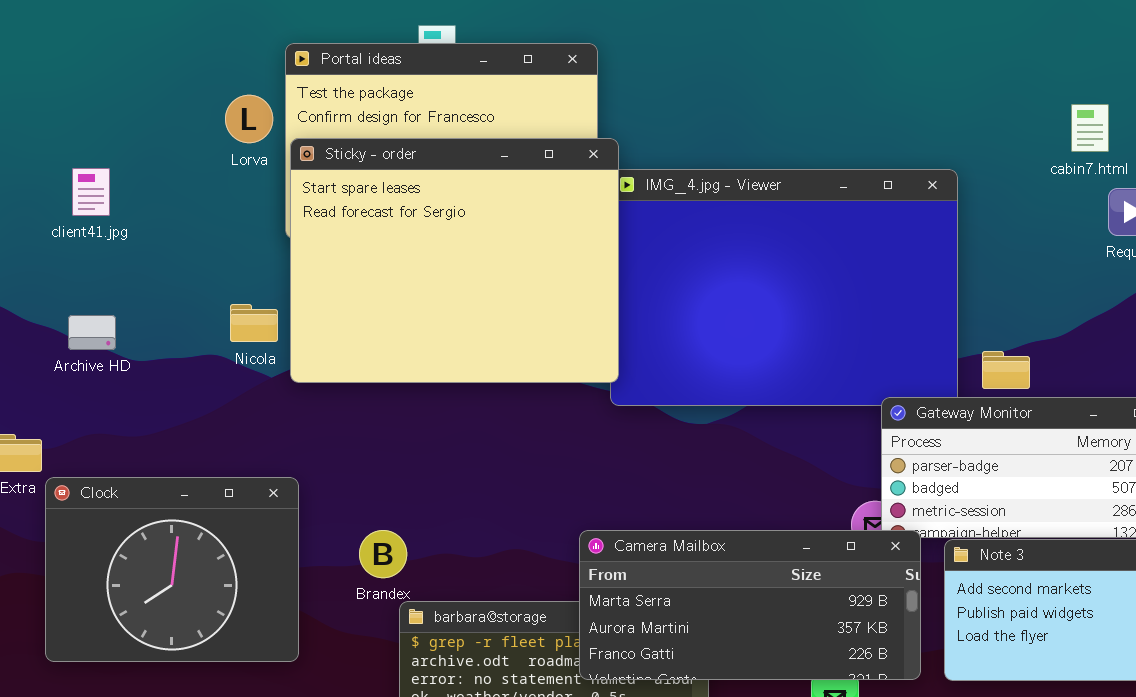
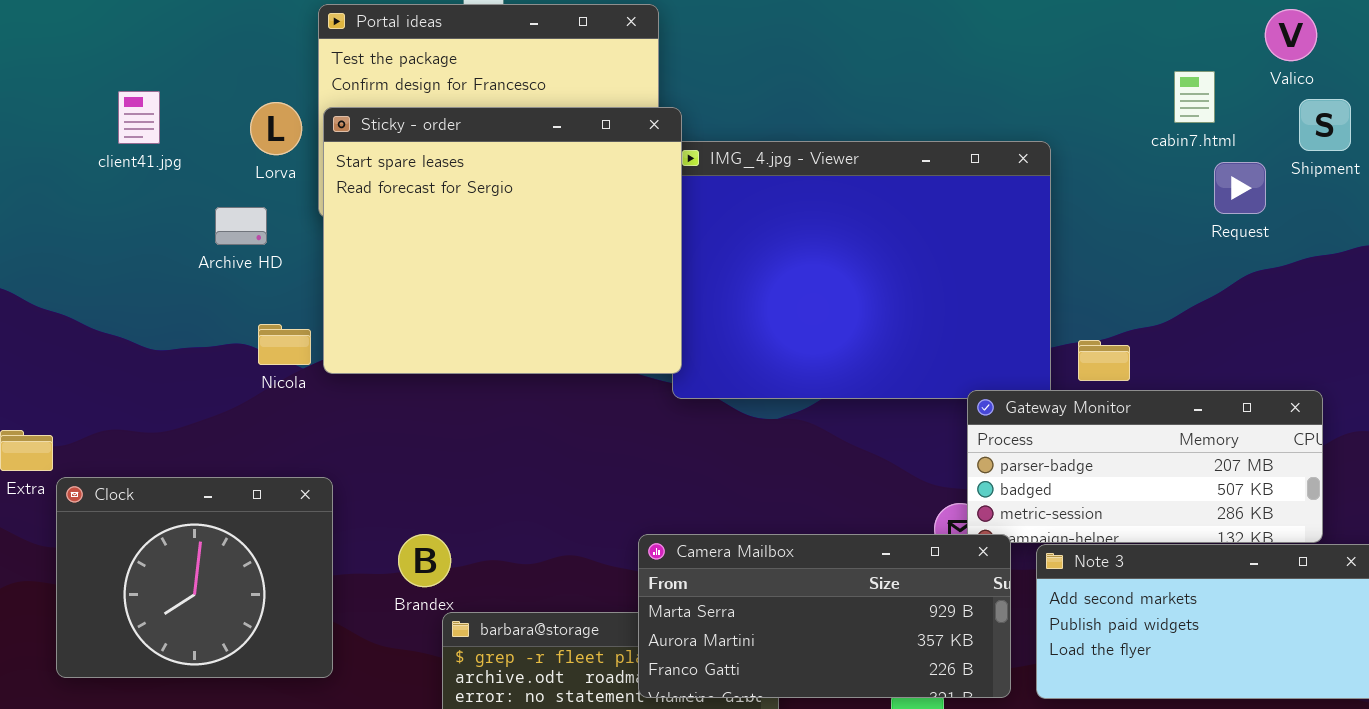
Lorva: [225,95,273,143] -> [250,102,302,155], moved
client41.jpg: [72,168,110,216] -> [118,91,160,144], moved
Nicola: [230,304,278,342] -> [258,324,311,365], moved
Archive HD: [68,315,116,350] -> [215,207,267,245], moved

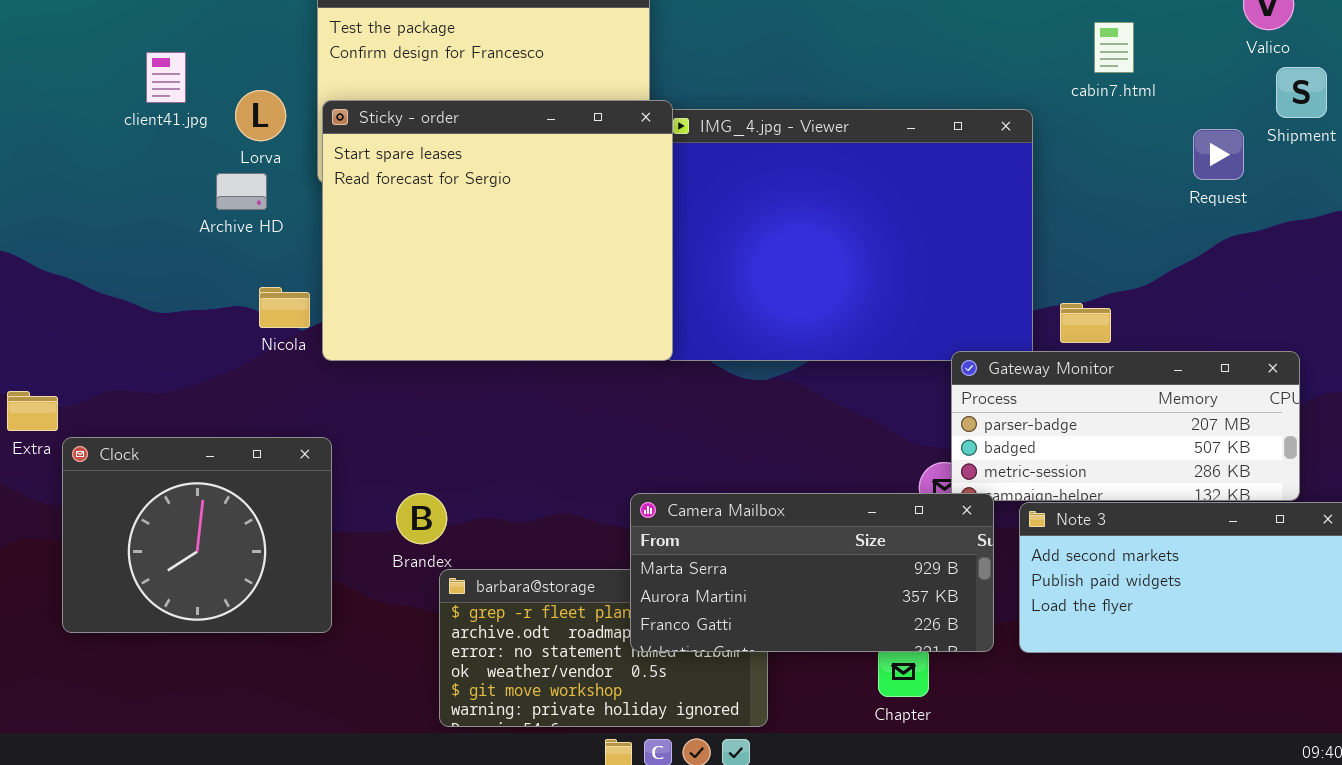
cabin7.html: [1174,71,1215,123] -> [1094,22,1134,73], moved
client41.jpg: [118,91,160,144] -> [146,52,186,103], moved
Lorva: [250,102,302,155] -> [235,90,286,141], moved
Sticky - order: [323,107,682,374] -> [322,100,673,361], moved

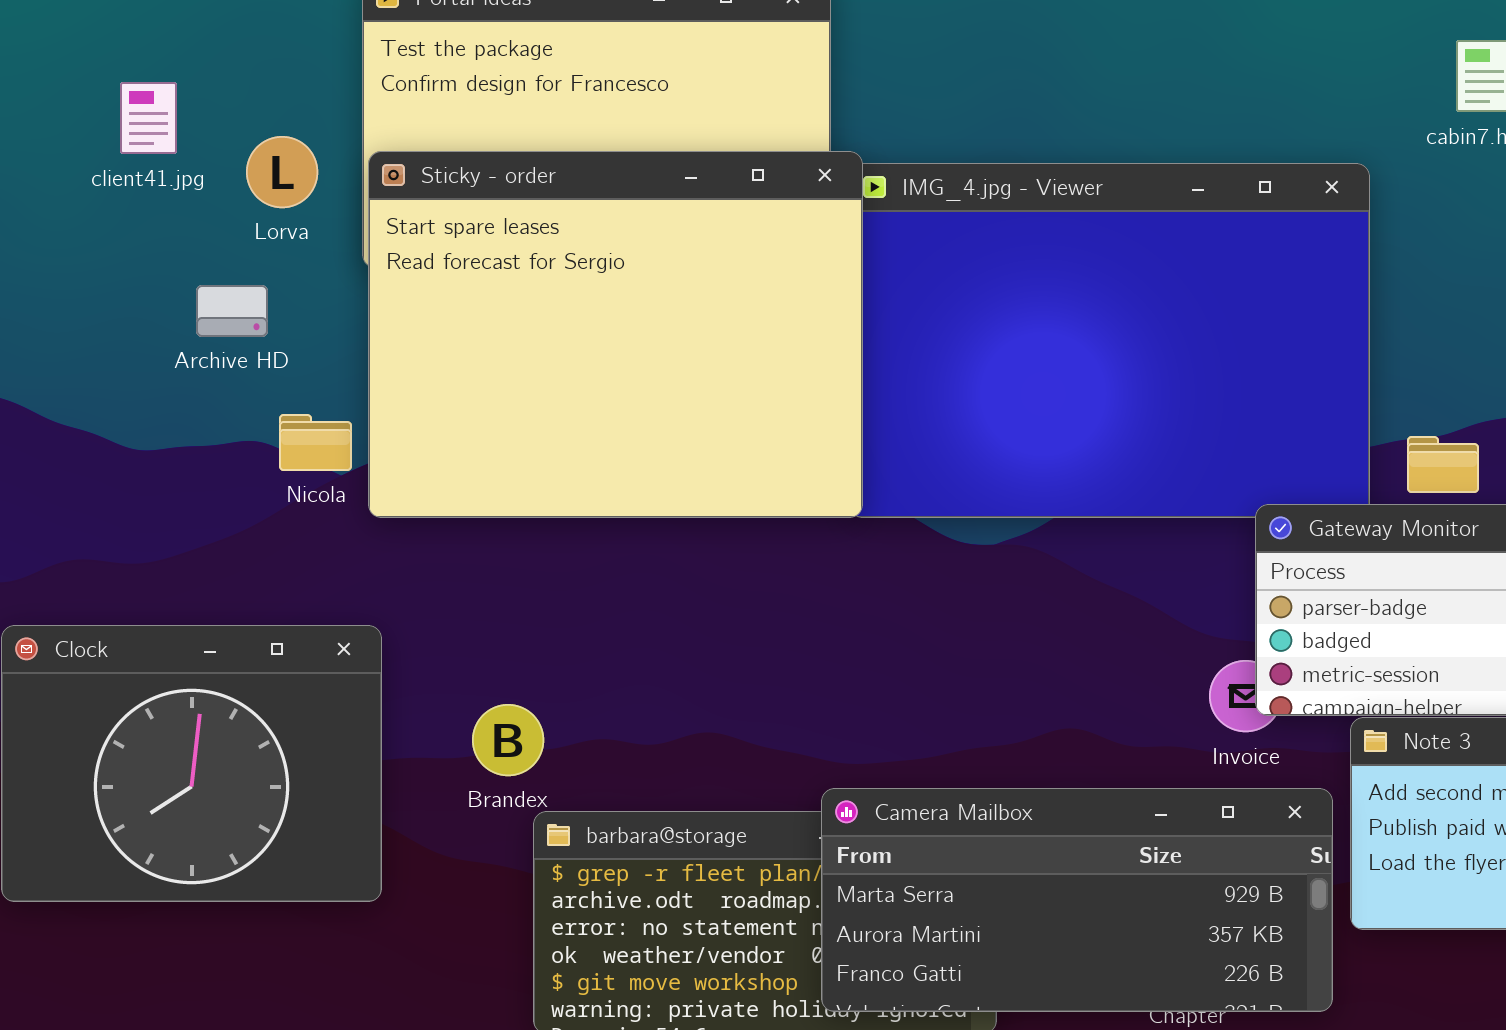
Archive HD: [216,173,267,210] -> [196,285,268,337], moved
Camera Mailbox: [630,493,994,652] -> [821,788,1333,1012], moved

